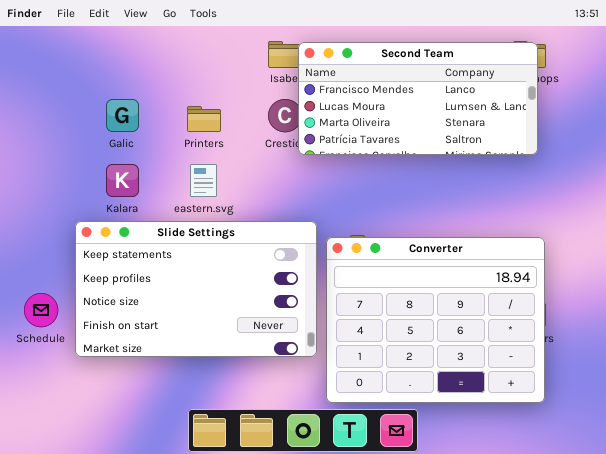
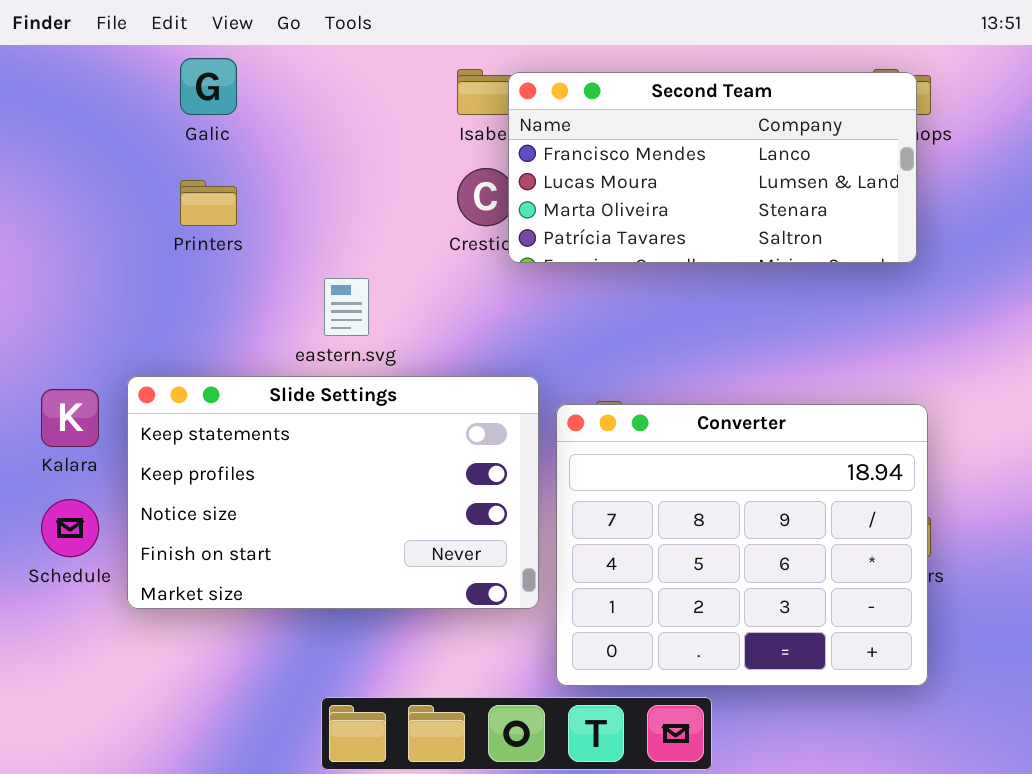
Galic: [106,99,139,132] -> [180,58,237,115], moved
Printers: [187,106,221,132] -> [180,180,237,226], moved
Kalara: [106,164,139,197] -> [41,389,99,447], moved

